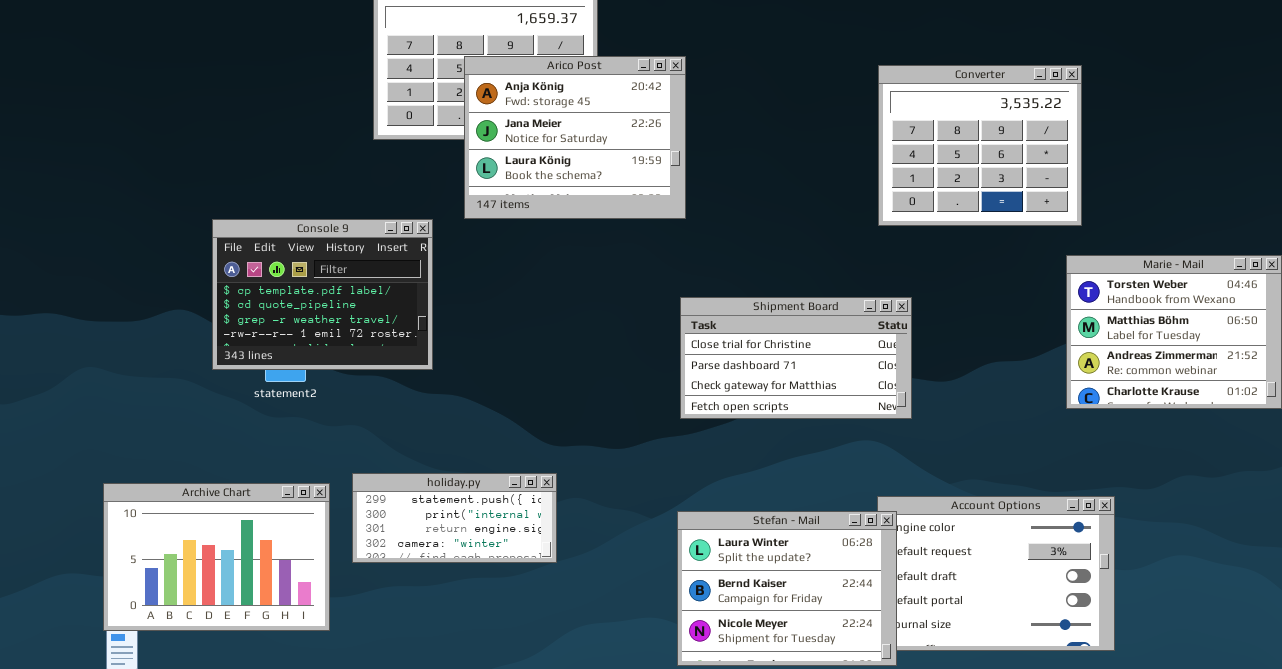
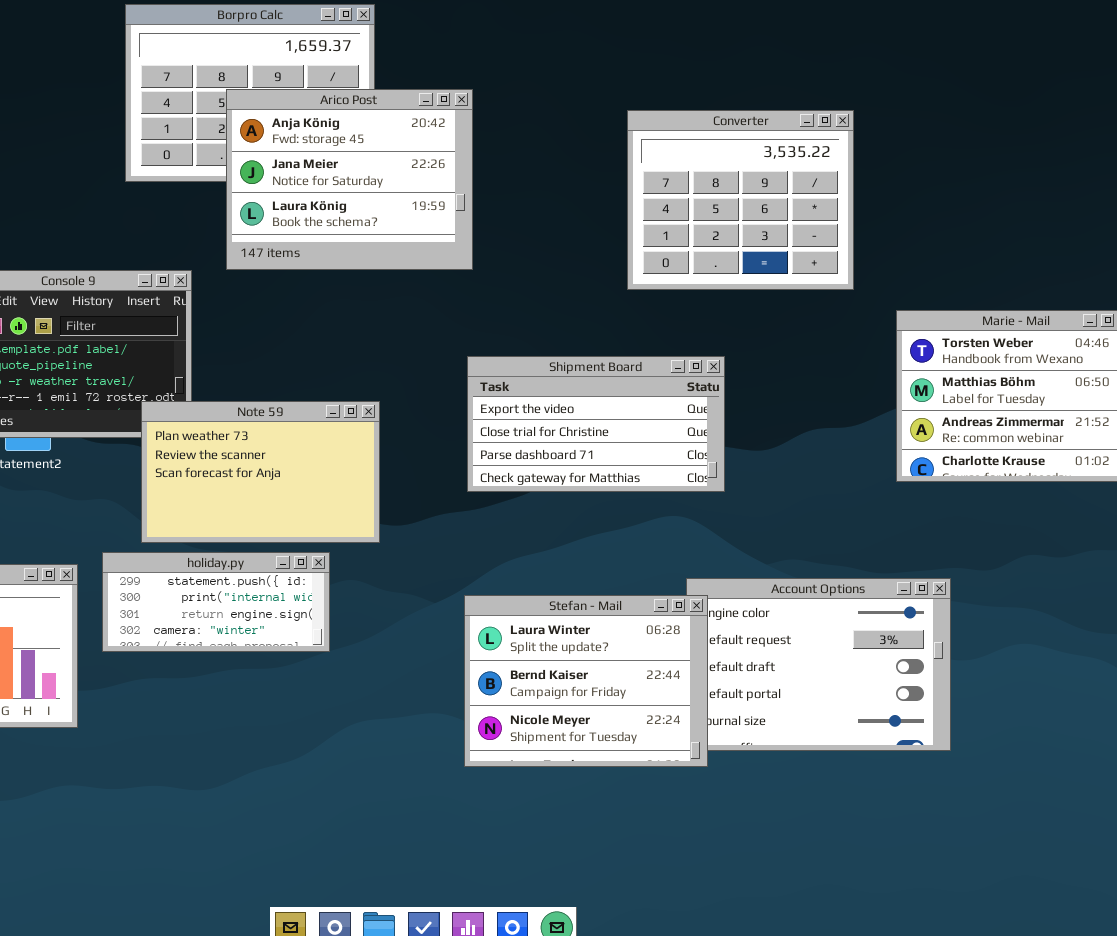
Converter: [878,65,1082,226] -> [627,110,854,290], moved
Shipment Board: [680,297,912,419] -> [467,356,725,492], scrolled up 1 row
Note 59: none -> [141,401,380,543], opened

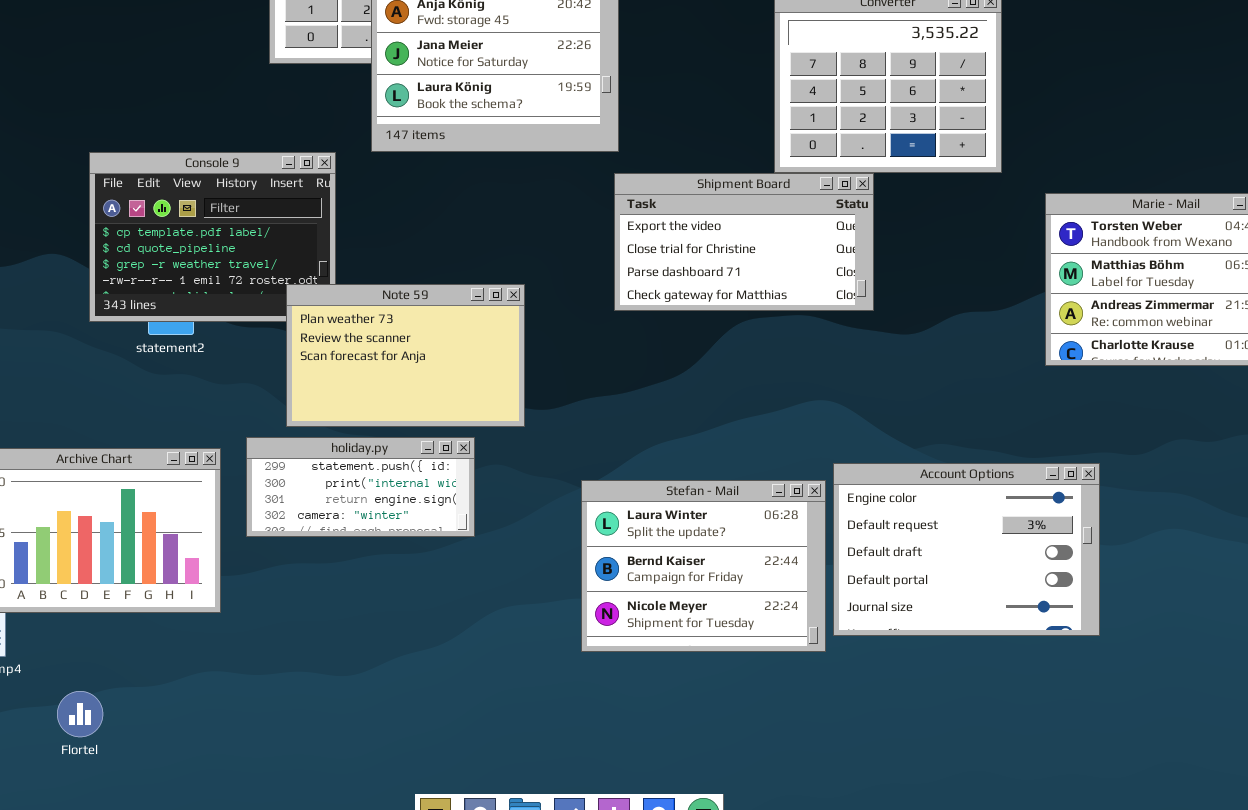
Shipment Board: [467,356,725,492] -> [614,173,874,311], moved
Stefan - Mail: [464,595,708,767] -> [581,480,826,652], moved

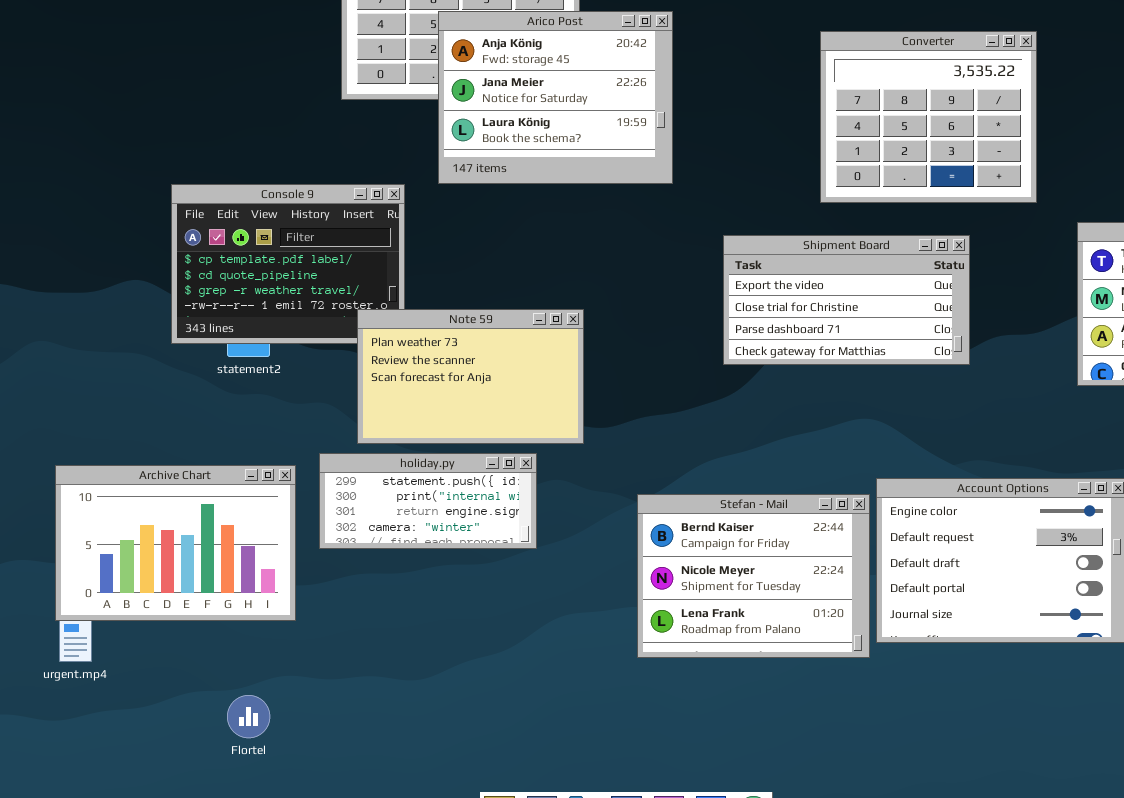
Shipment Board: [614,173,874,311] -> [723,235,970,365], moved
Stefan - Mail: [581,480,826,652] -> [637,494,870,658], scrolled down 1 row
Flortel: [57,691,103,737] -> [227,695,270,738], moved

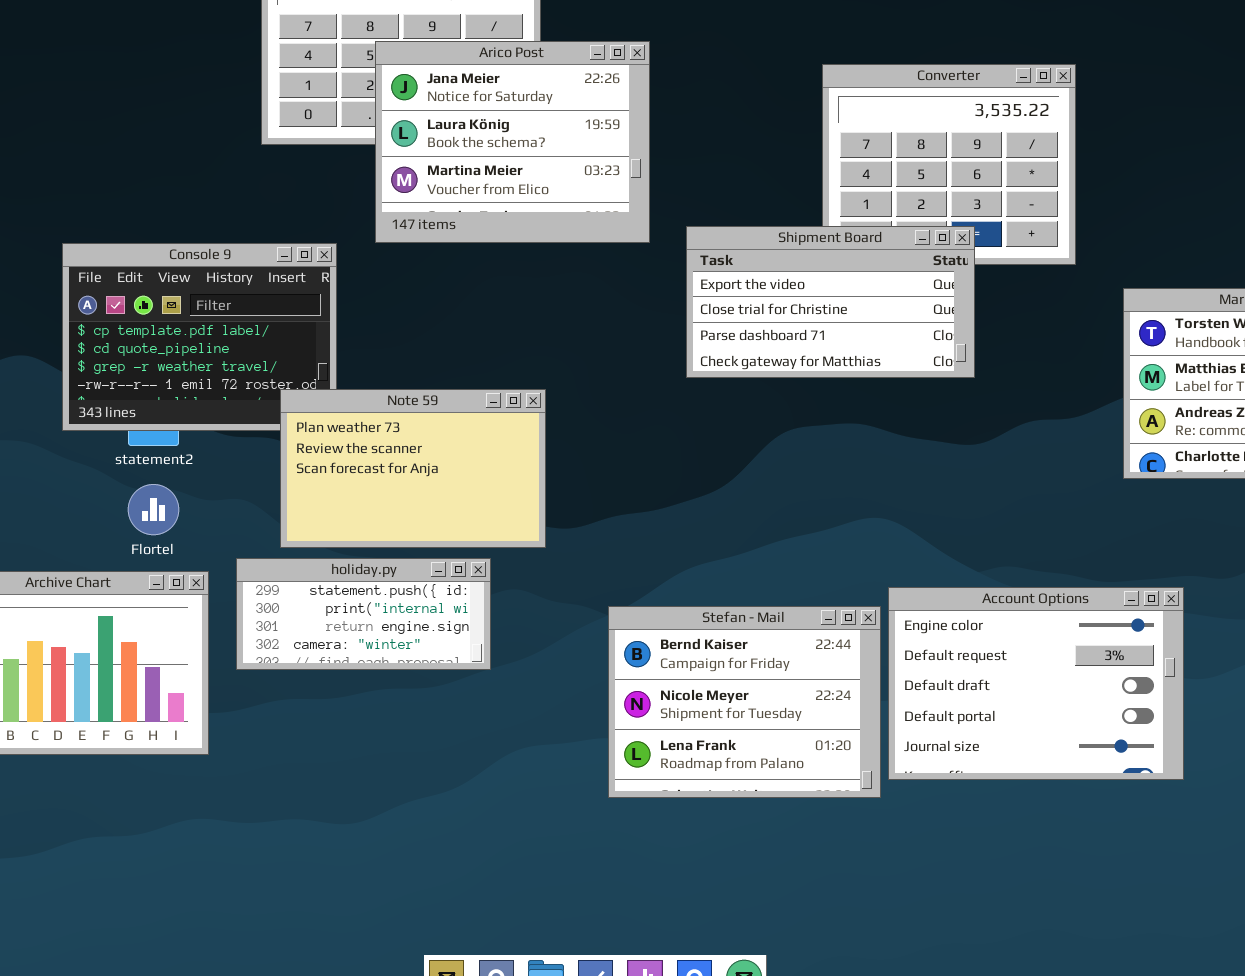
Arico Post: [438,11,673,184] -> [375,41,650,243], scrolled down 1 row
Shipment Board: [723,235,970,365] -> [686,226,975,378], moved
Flortel: [227,695,270,738] -> [128,484,179,535], moved

